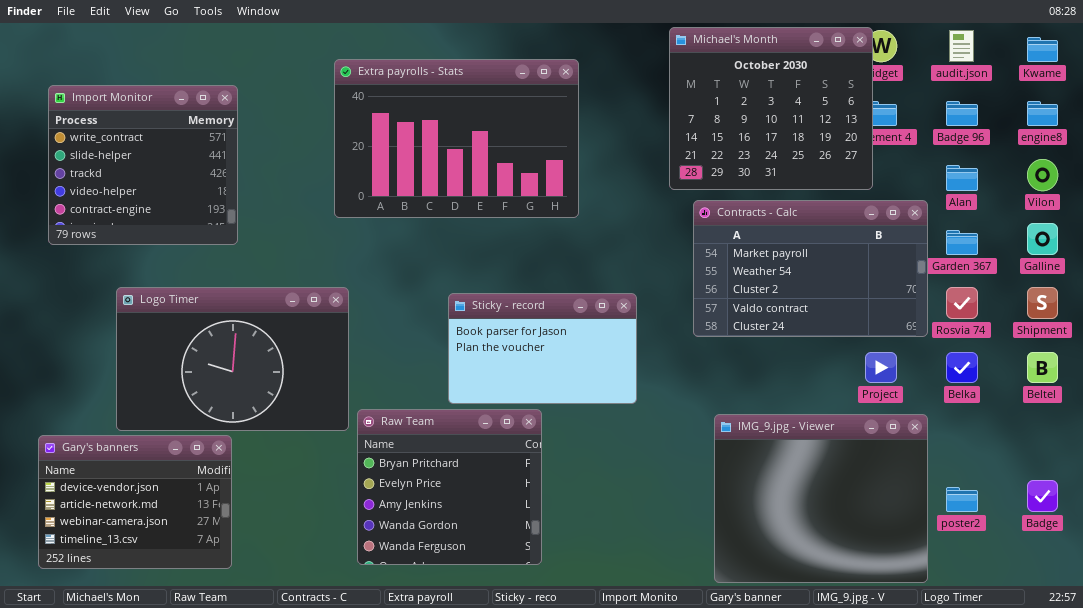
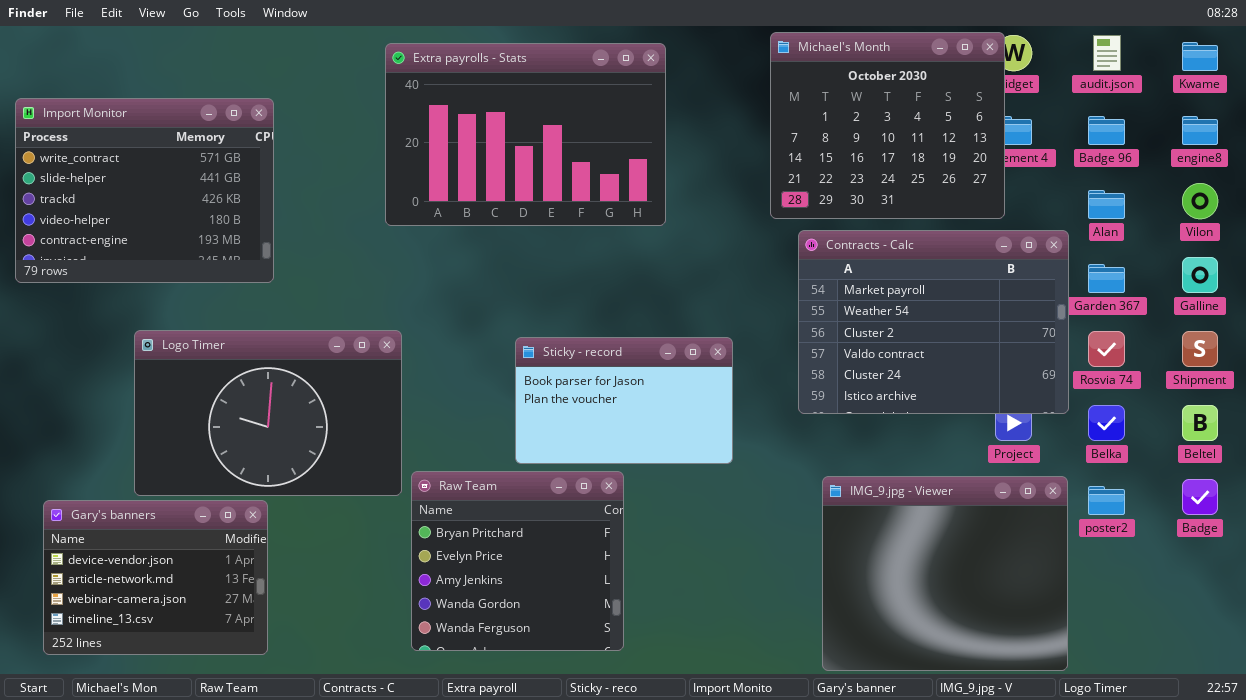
Extra payrolls - Stats: [334,59,579,218] -> [385,43,666,226], moved
Import Monitor: [48,85,238,245] -> [15,98,274,283], resized
Contracts - Calc: [693,200,928,337] -> [798,230,1069,414], resized
Badge: [1027,480,1058,512] -> [1182,479,1218,515], moved
poster2: [946,487,978,512] -> [1088,486,1125,515], moved

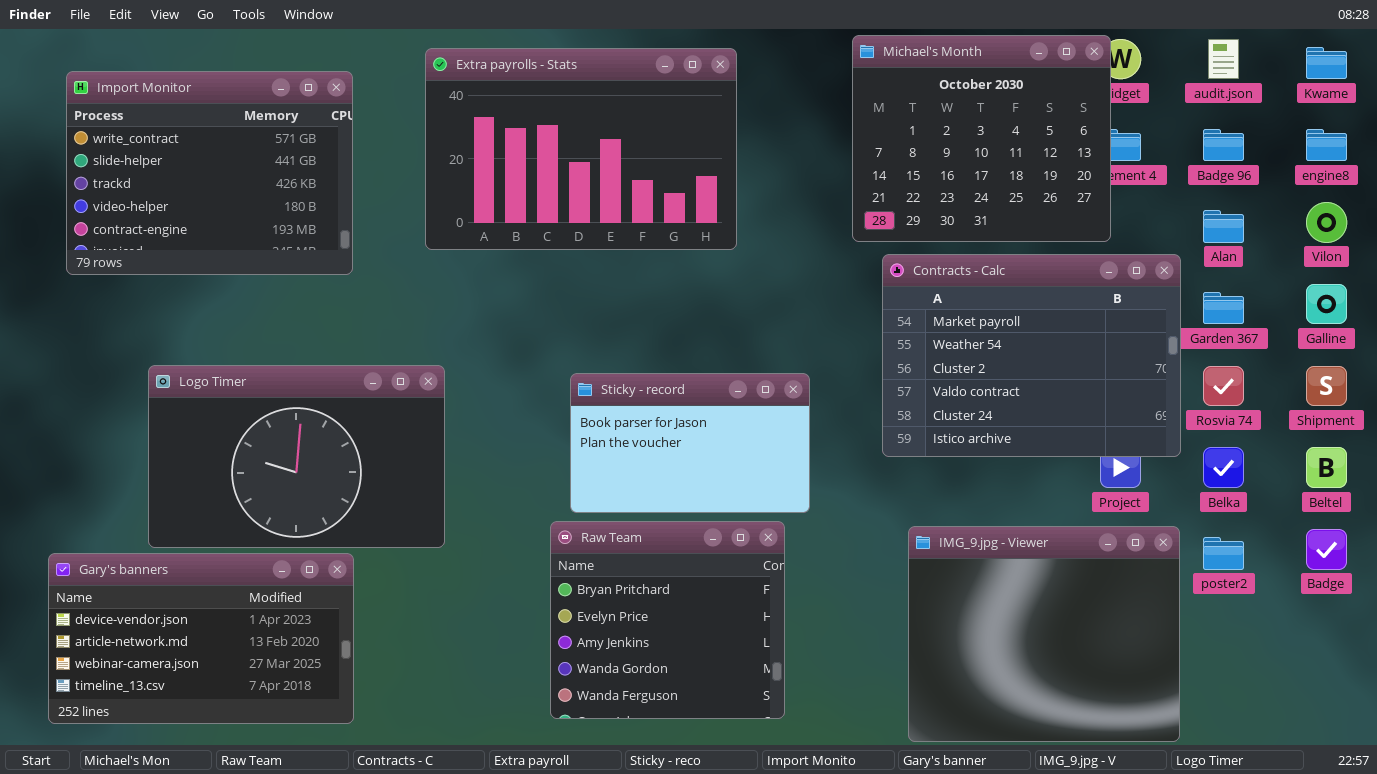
Import Monitor: [15,98,274,283] -> [66,71,353,275], moved
Raw Team: [411,471,624,651] -> [550,521,785,719], moved
Gary's banners: [43,500,268,655] -> [48,553,354,724], resized

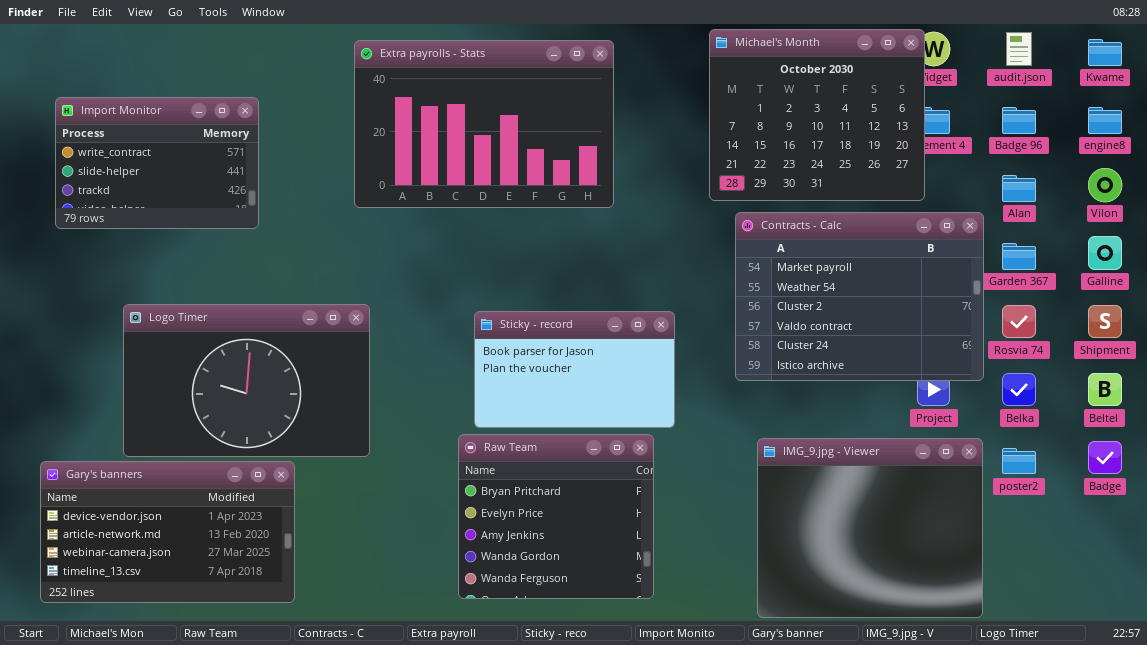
Import Monitor: [66,71,353,275] -> [55,97,259,229], resized

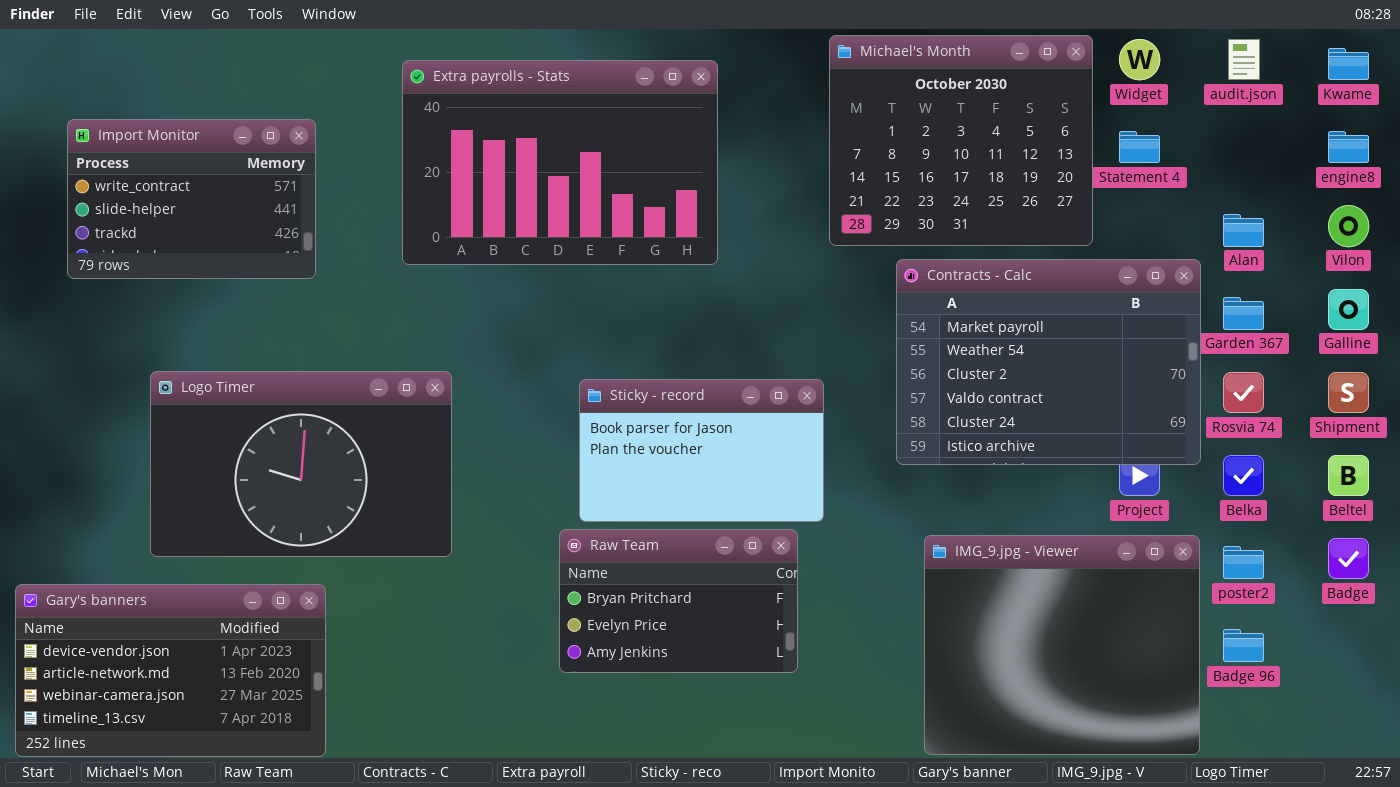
Michael's Month: [709,29,925,201] -> [829,35,1093,246], moved
Extra payrolls - Stats: [354,40,614,208] -> [402,60,718,265], moved
Badge 96: [1002,107,1036,134] -> [1223,629,1264,662], moved
Raw Team: [458,434,654,599] -> [559,529,798,673], resized
Gary's banners: [40,461,295,603] -> [15,584,326,757], moved

